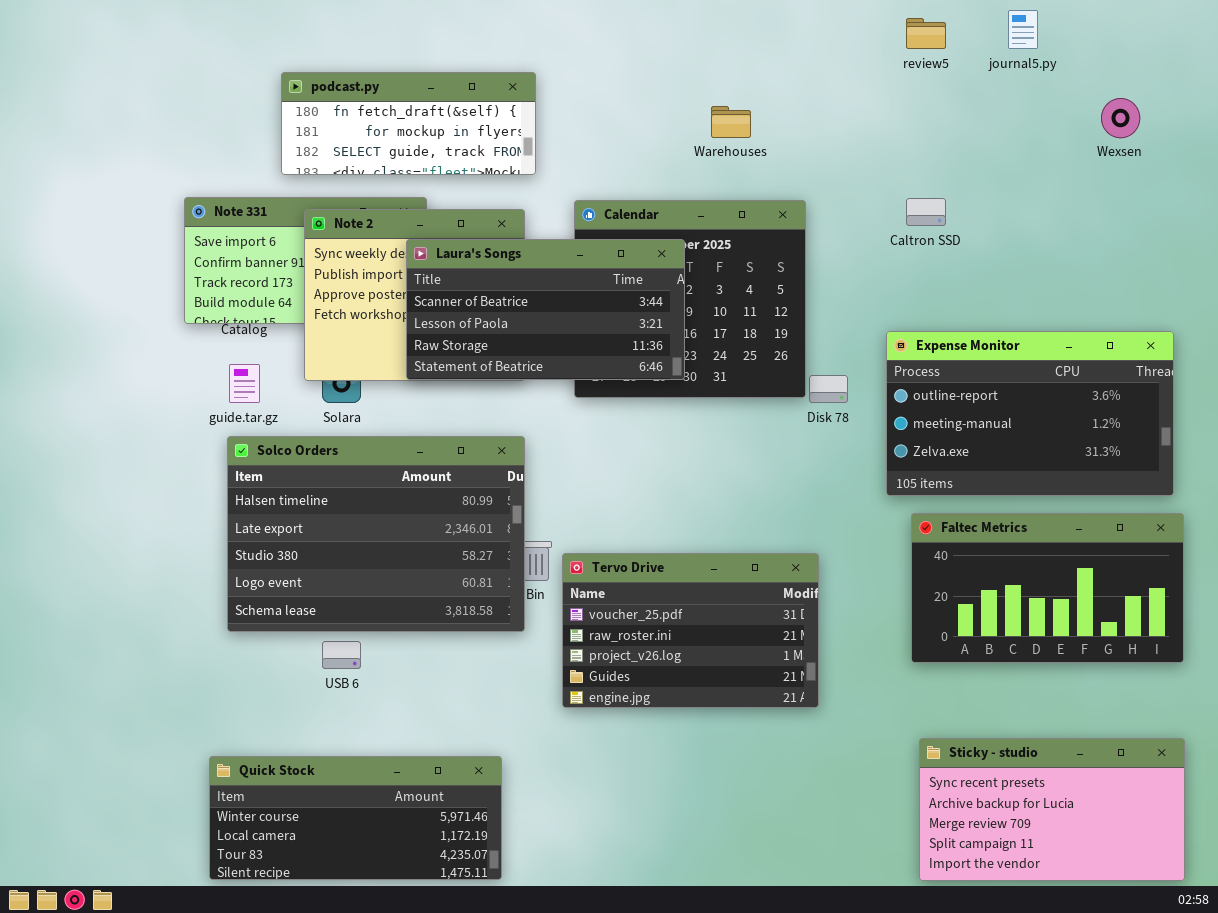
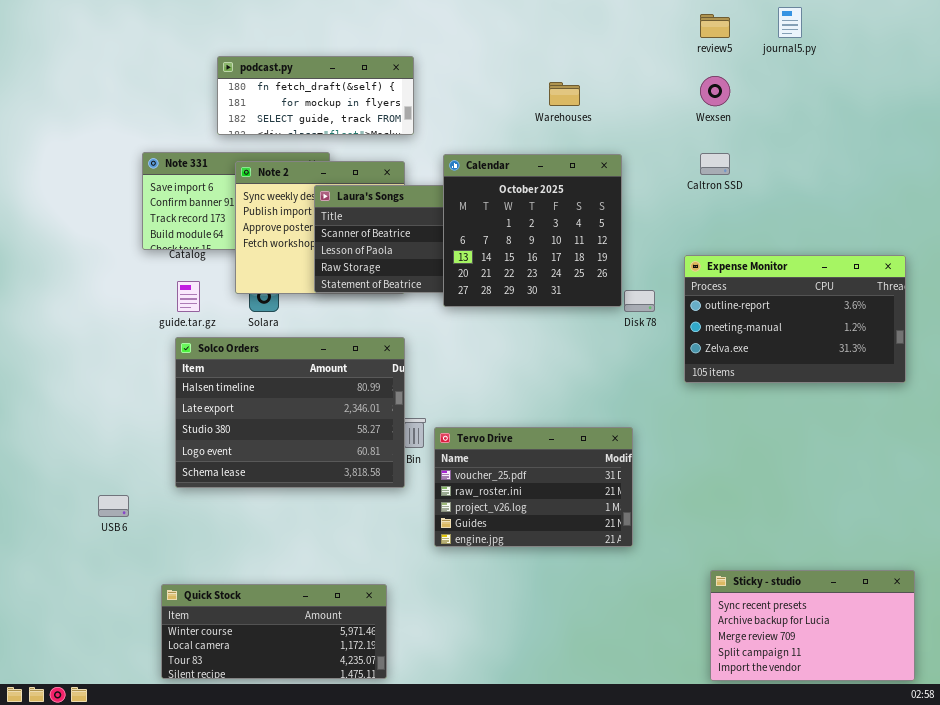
Wexsen: [1101,98,1140,138] -> [700,76,730,106], moved
Calendar: [574,200,806,398] -> [443,154,622,307], raised
Faltec Metrics: [911,513,1184,663] -> none, closed
USB 6: [322,641,361,669] -> [98,495,129,517], moved

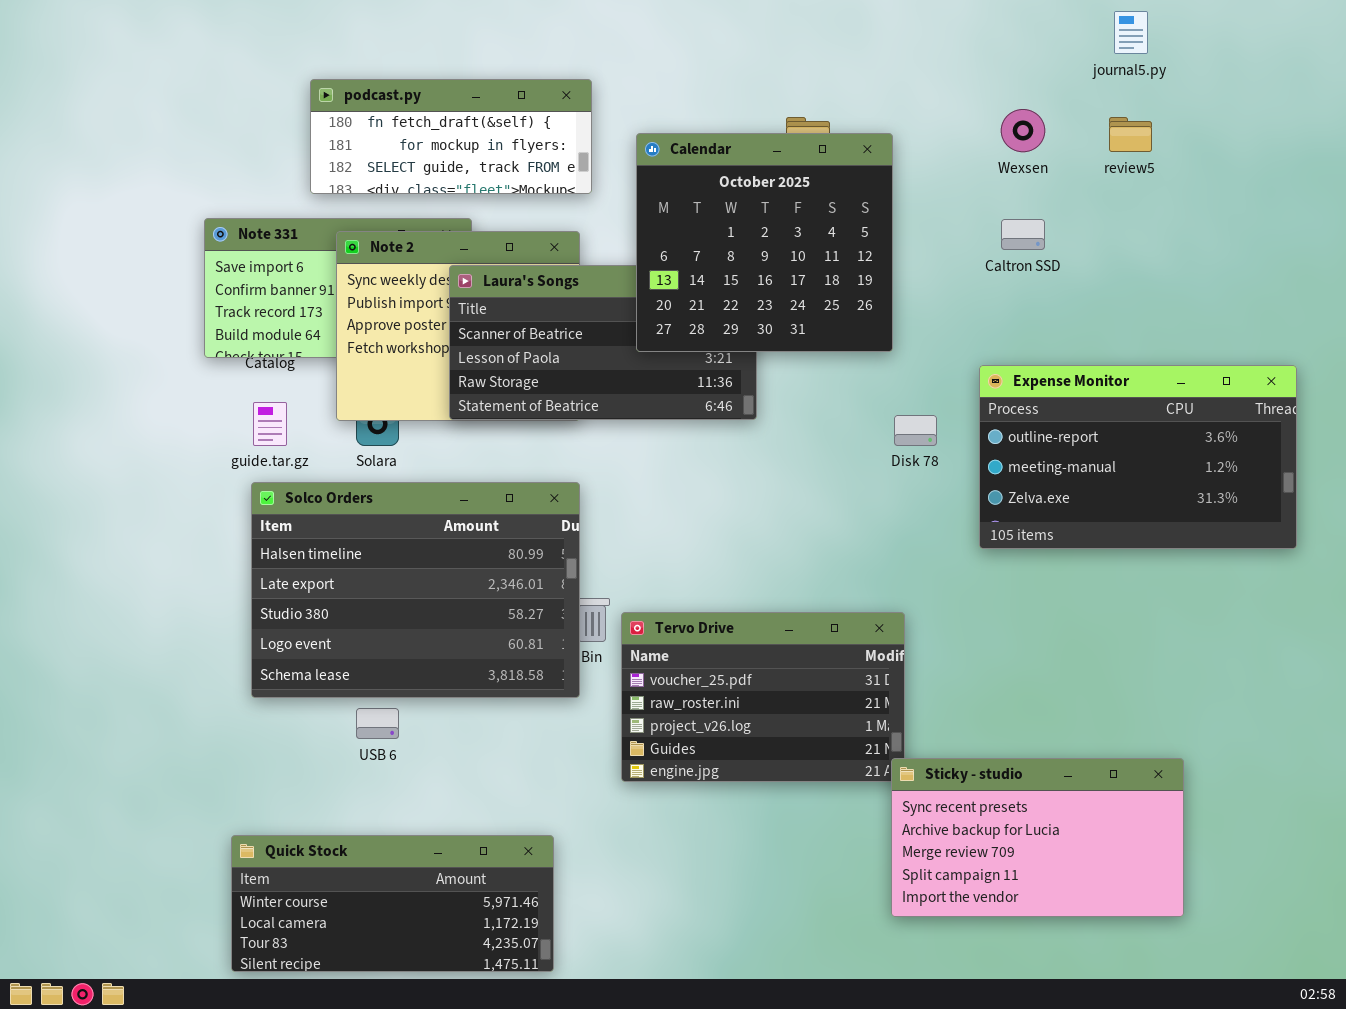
review5: [700,14,730,38] -> [1109,117,1152,152], moved
Calendar: [443,154,622,307] -> [636,133,893,352], moved
USB 6: [98,495,129,517] -> [356,708,399,739], moved
Sticky - studio: [710,570,915,681] -> [891,758,1184,917], moved

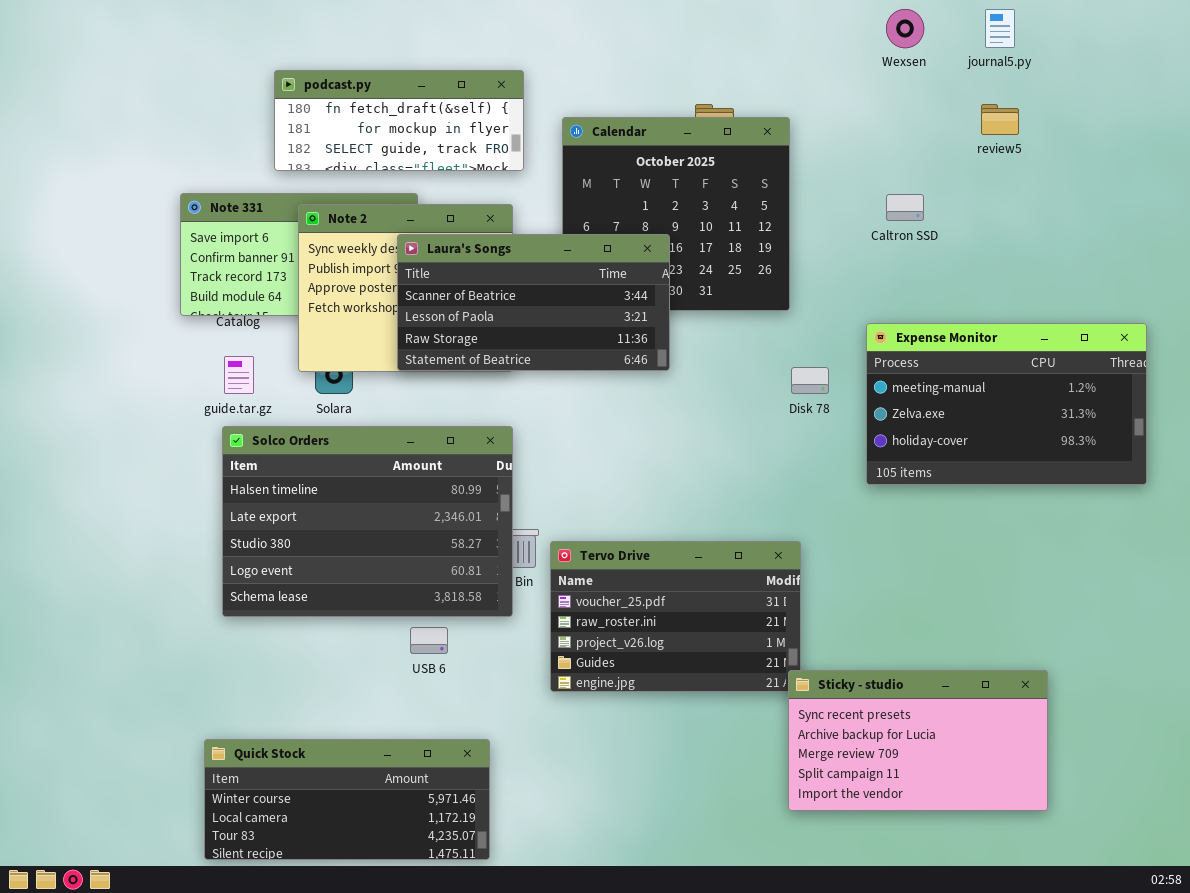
Wexsen: [1001,109,1045,152] -> [886,9,924,48], moved
Laura's Songs: [449,265,757,420] -> [397,234,670,371], raised
Expense Monitor: [979,365,1297,549] -> [866,323,1147,485], scrolled down 1 row
USB 6: [356,708,399,739] -> [410,627,448,654], moved

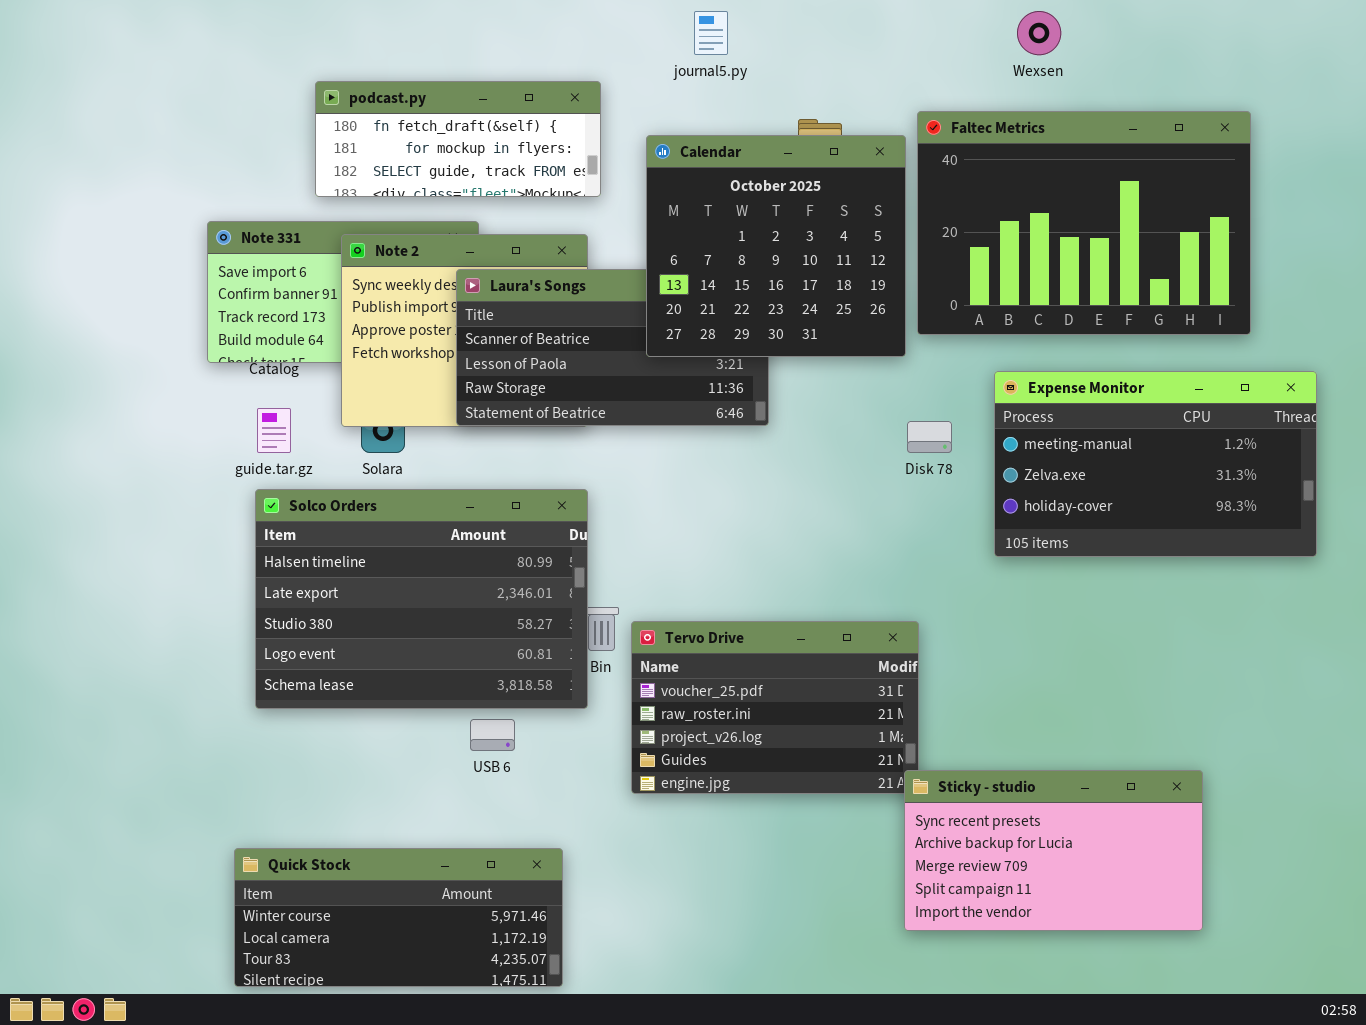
journal5.py: [985,9,1015,48] -> [694,11,728,55], moved
Faltec Metrics: none -> [917,111,1251,335], opened
Calendar: [562,117,790,311] -> [646,135,906,357], raised

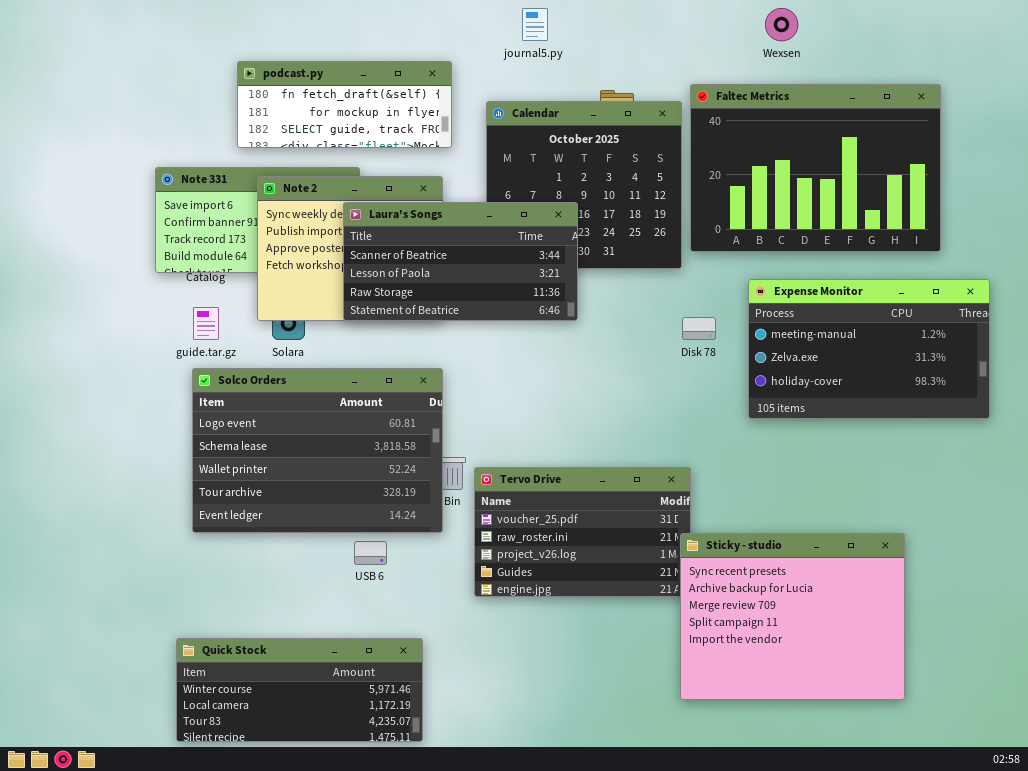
Laura's Songs: [456,269,769,426] -> [343,202,578,321], raised
Solco Orders: [255,489,588,709] -> [192,368,443,533], scrolled down 3 rows
Sticky - studio: [904,770,1203,931] -> [680,533,905,700], resized

